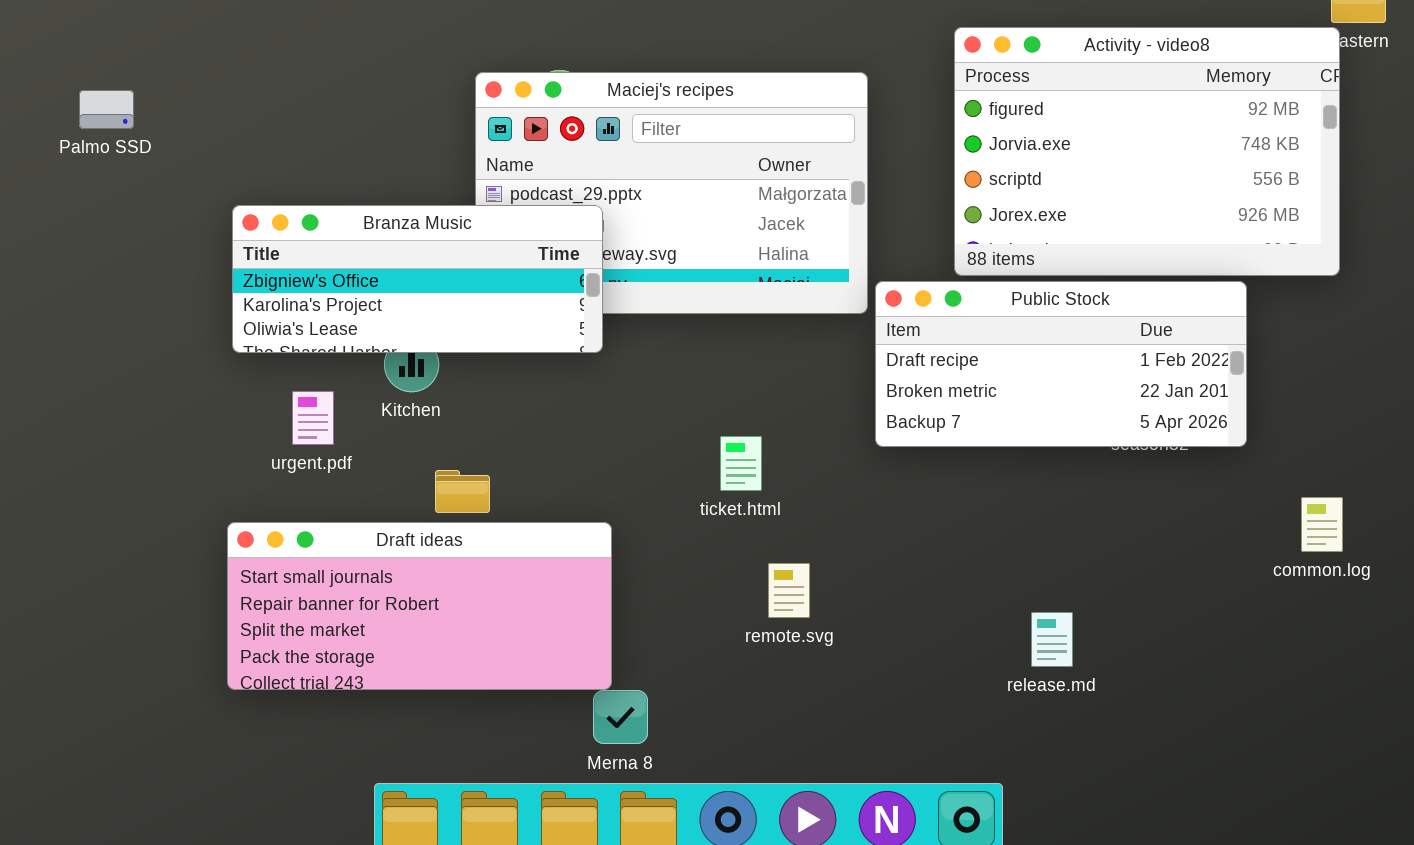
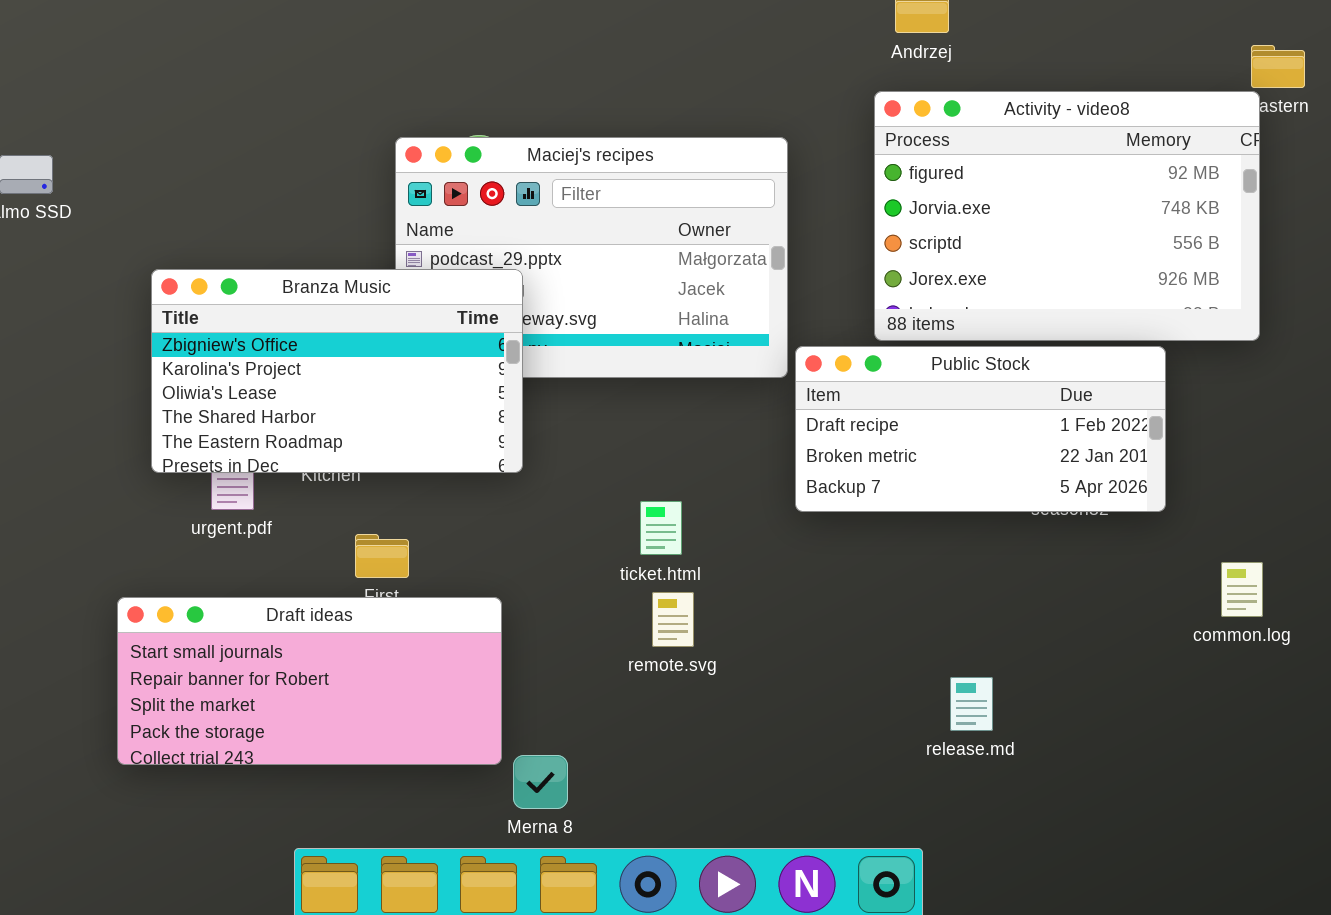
Branza Music: [232,205,603,353] -> [151,269,523,473], resized
Draft ideas: [227,522,612,690] -> [117,597,502,765], moved
remote.svg: [768,563,810,618] -> [652,592,694,647], moved

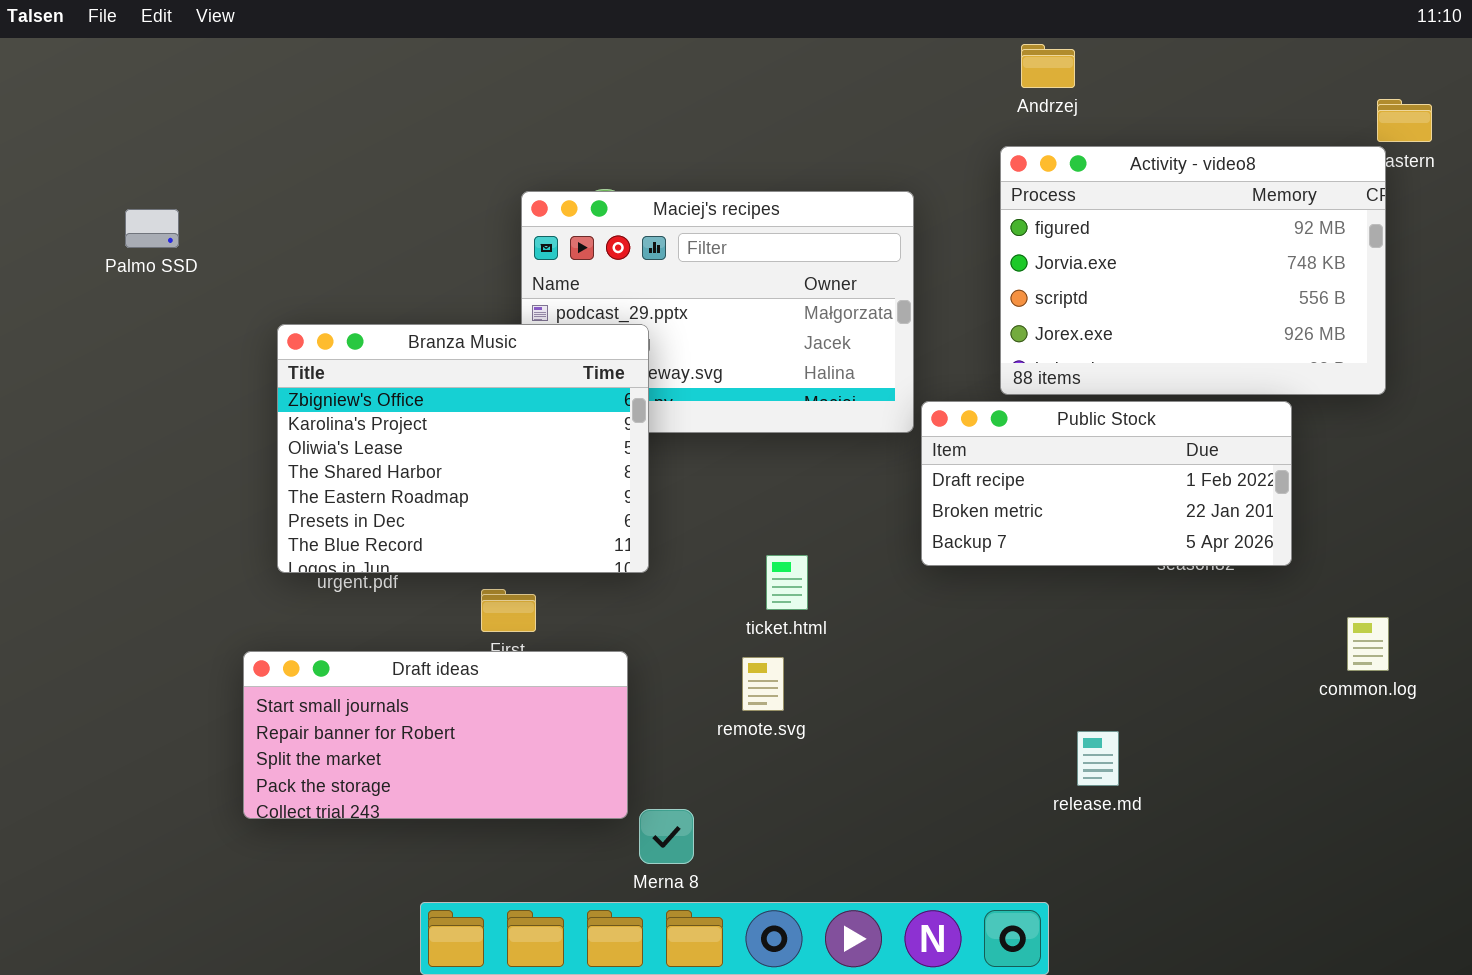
Branza Music: [151,269,523,473] -> [277,324,649,573], resized
remote.svg: [652,592,694,647] -> [742,657,784,711], moved

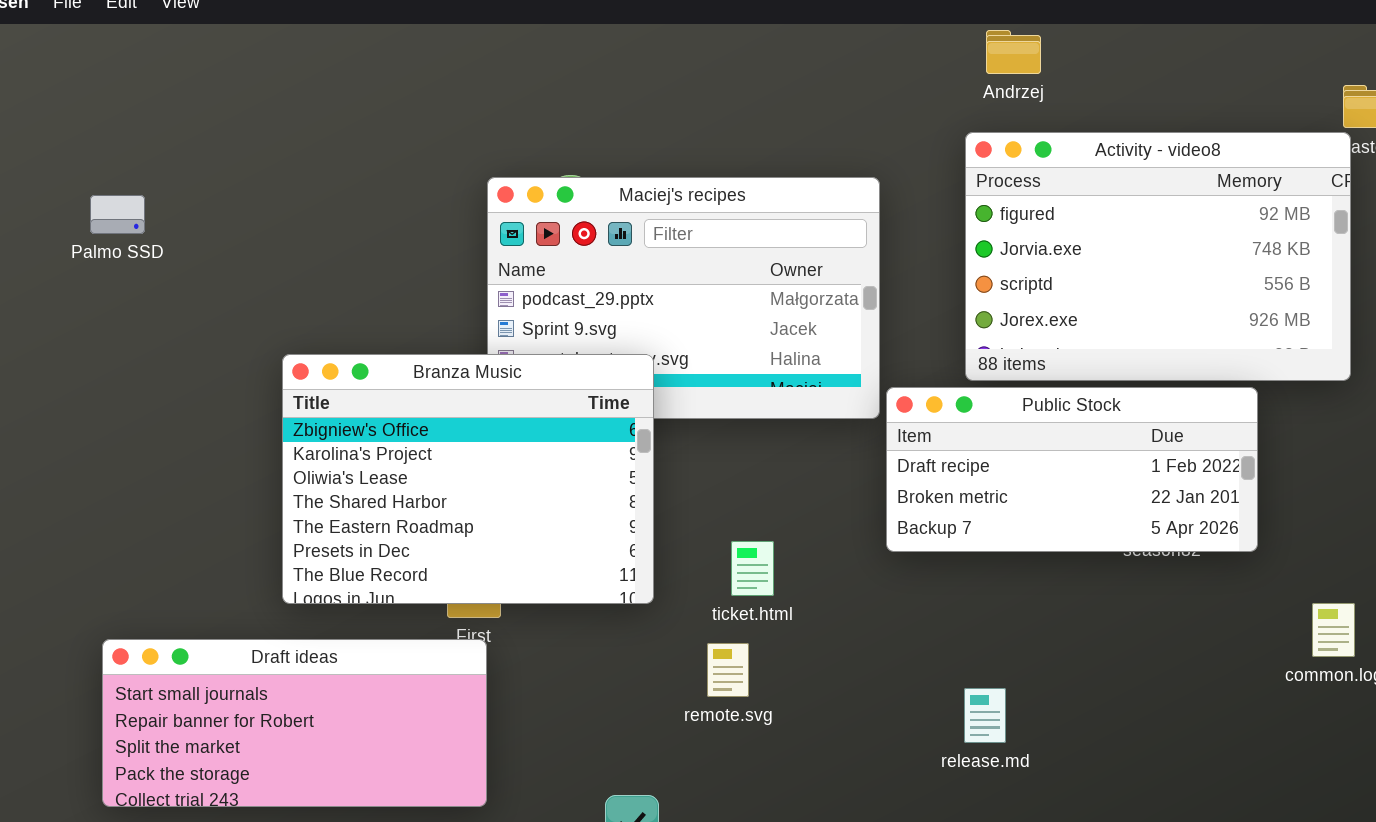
Branza Music: [277,324,649,573] -> [282,354,654,604], moved
Draft ideas: [243,651,628,819] -> [102,639,487,807], moved
release.md: [1077,731,1119,786] -> [964,688,1006,743], moved

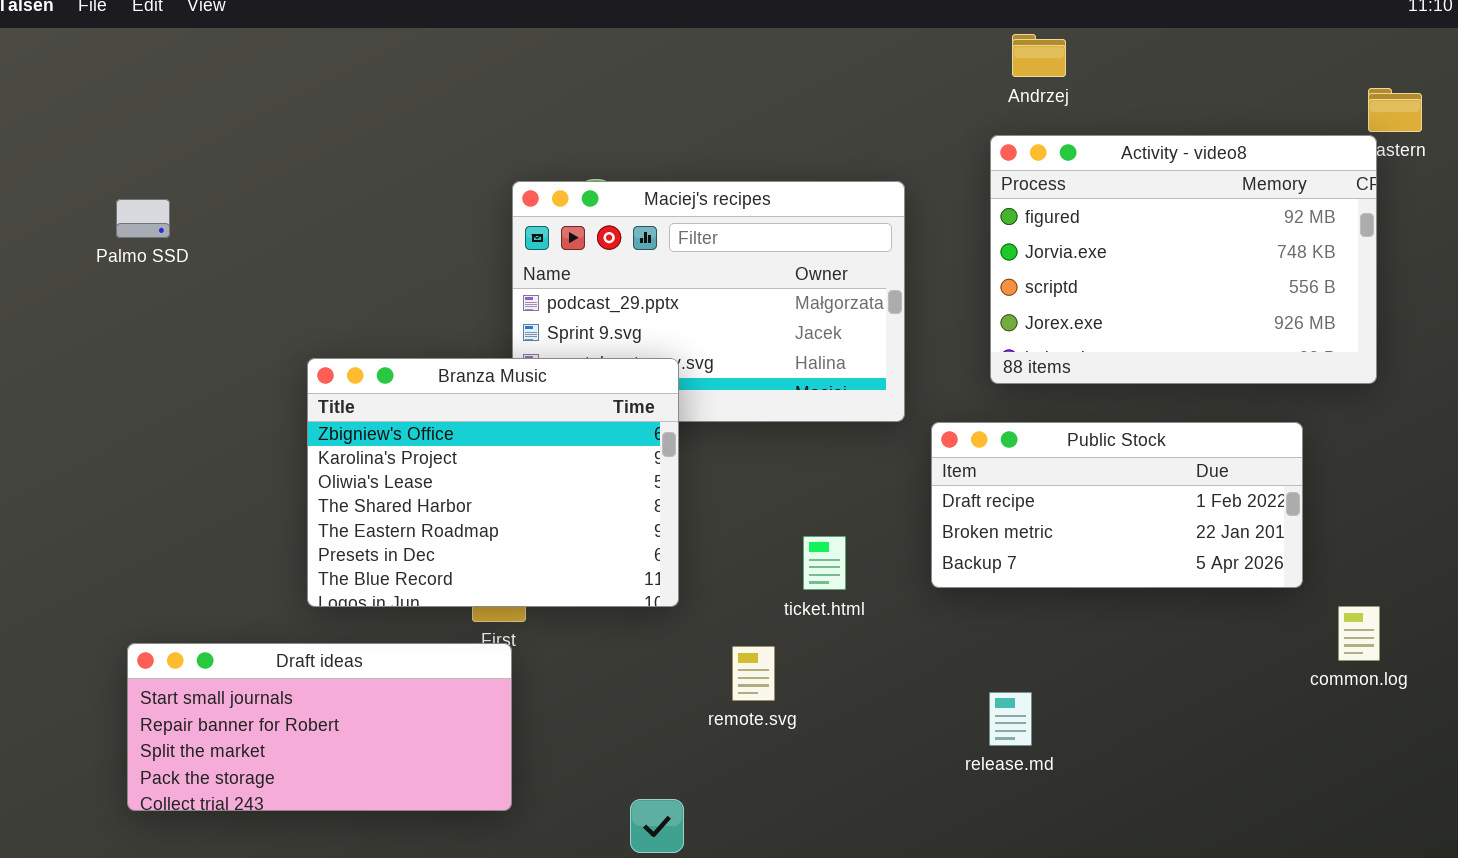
Public Stock: [886,387,1258,552] -> [931,422,1303,588], moved
ticket.html: [731,541,774,596] -> [803,536,846,590], moved

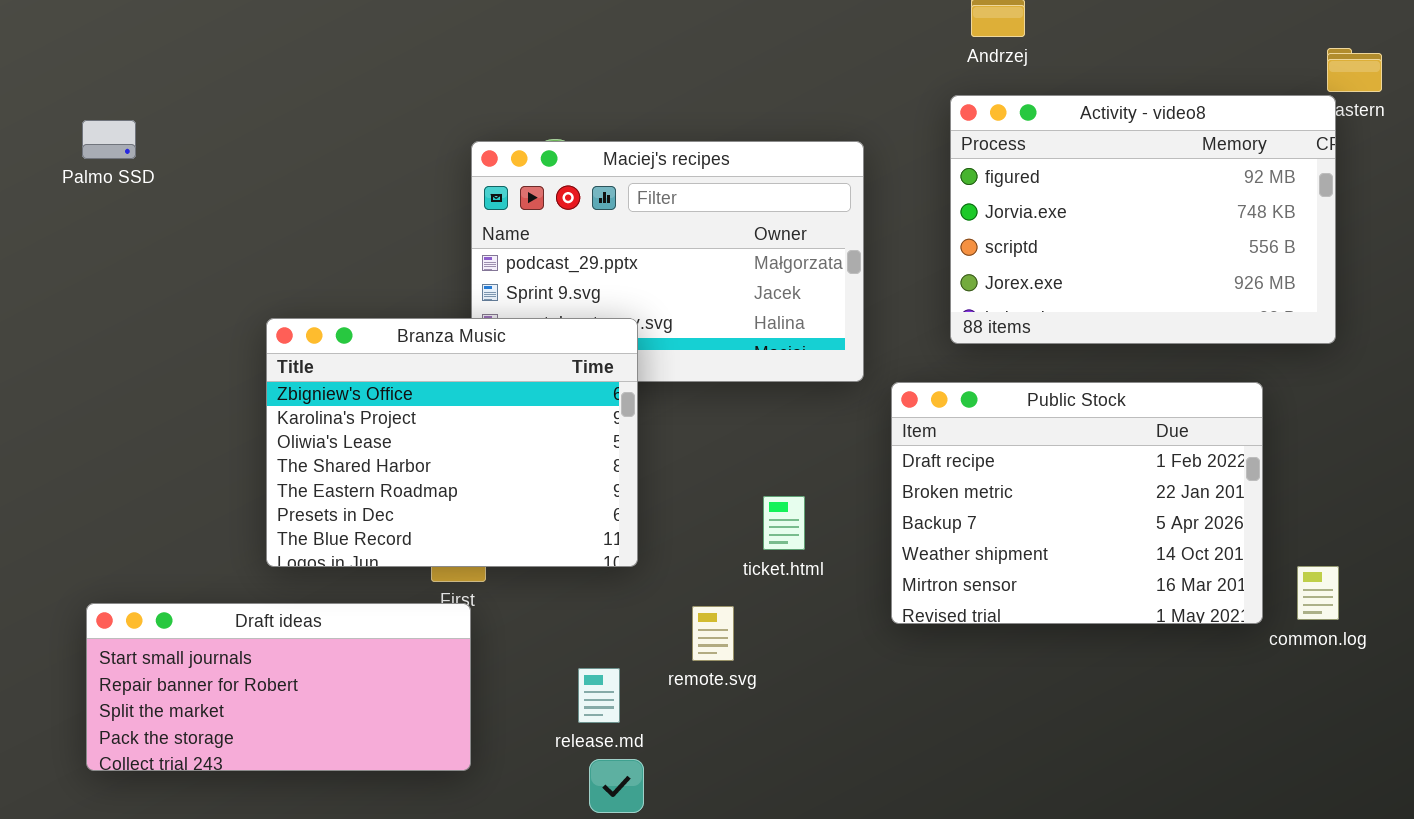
Palmo SSD: [116,199,170,238] -> [82,120,136,159], moved
Public Stock: [931,422,1303,588] -> [891,382,1263,624], resized
release.md: [989,692,1032,746] -> [578,668,620,723], moved

